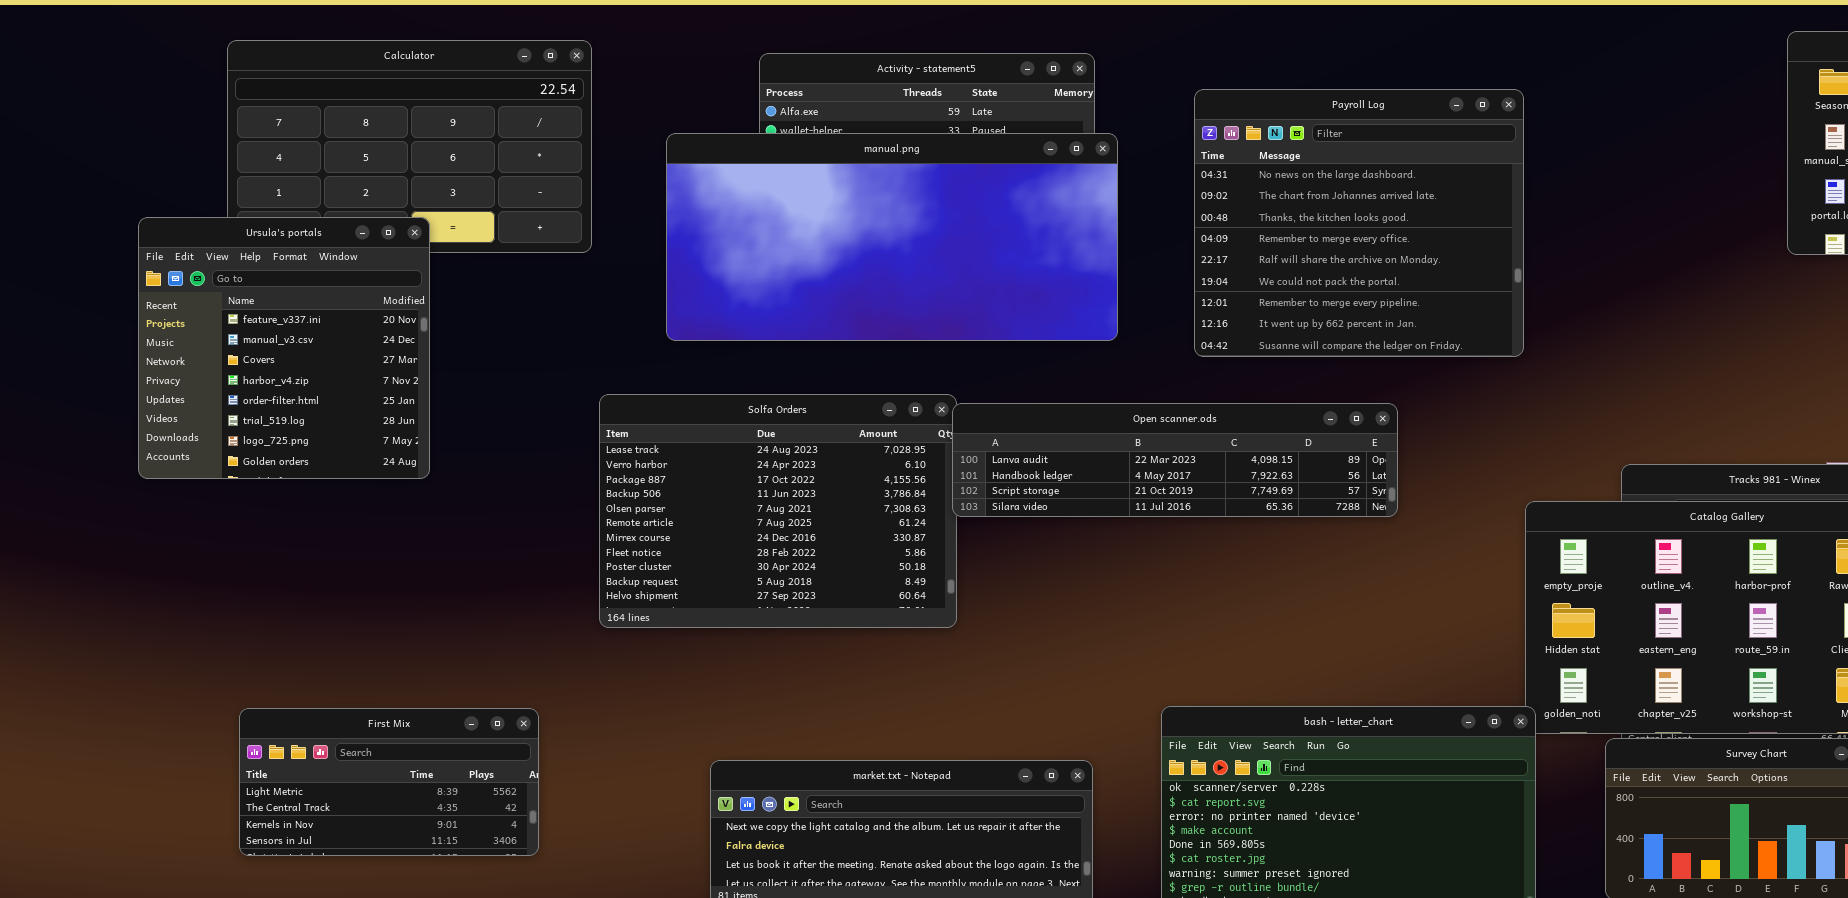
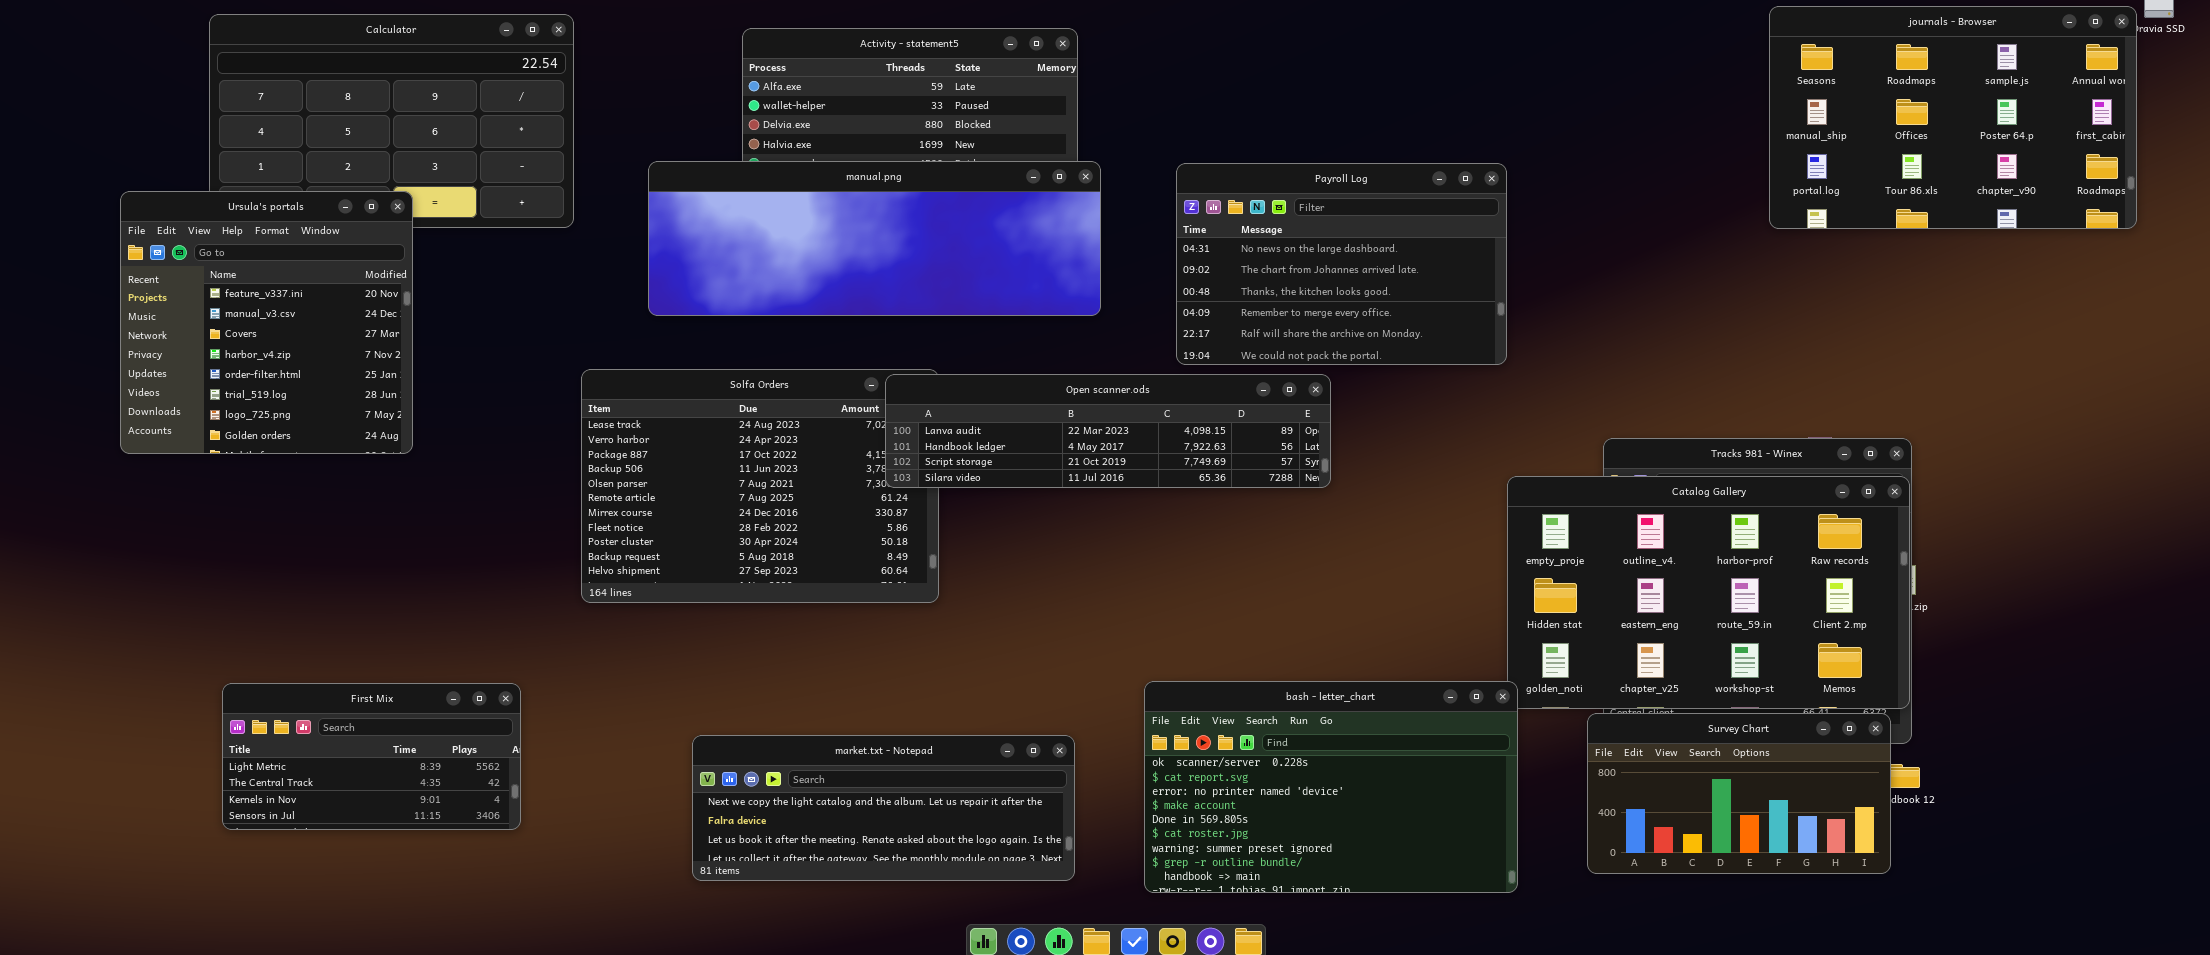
Payroll Log: [1194,89,1524,357] -> [1176,163,1507,365], moved, resized
manual.png: [666,133,1118,341] -> [648,161,1101,316], resized
Open scanner.ods: [952,403,1398,517] -> [885,374,1331,488], moved

